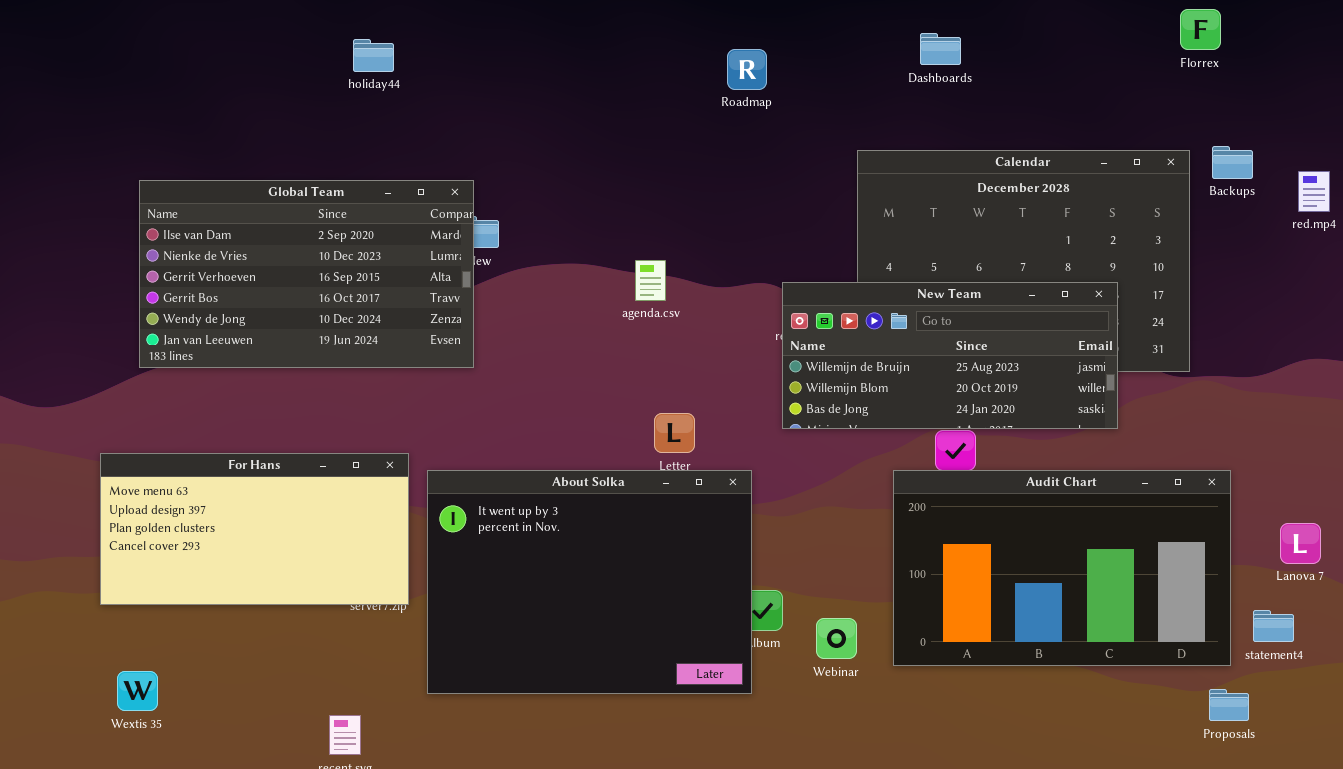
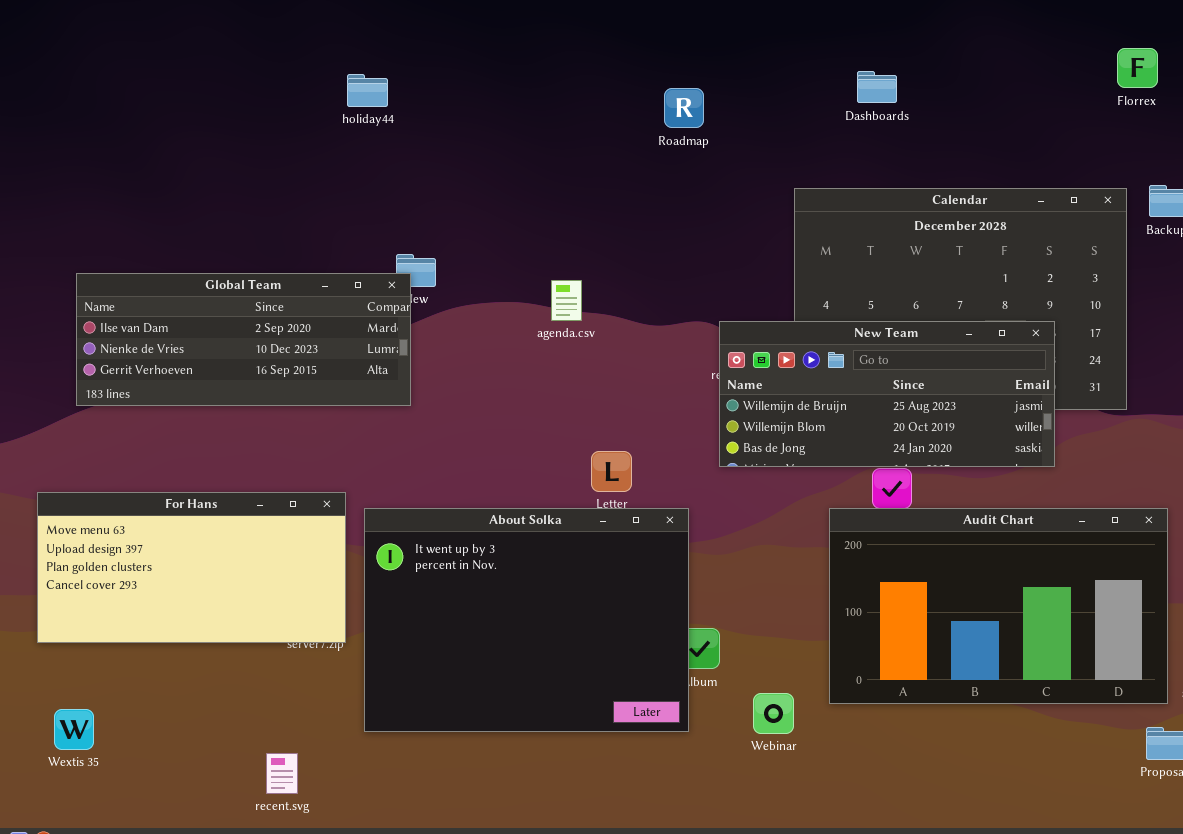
holiday44: [353,39,394,72] -> [347,74,388,107], moved
Global Team: [139,180,474,368] -> [76,273,411,406], resized
agenda.csv: [635,260,666,301] -> [551,280,582,321], moved
Webinar: [816,618,857,659] -> [753,693,794,734], moved

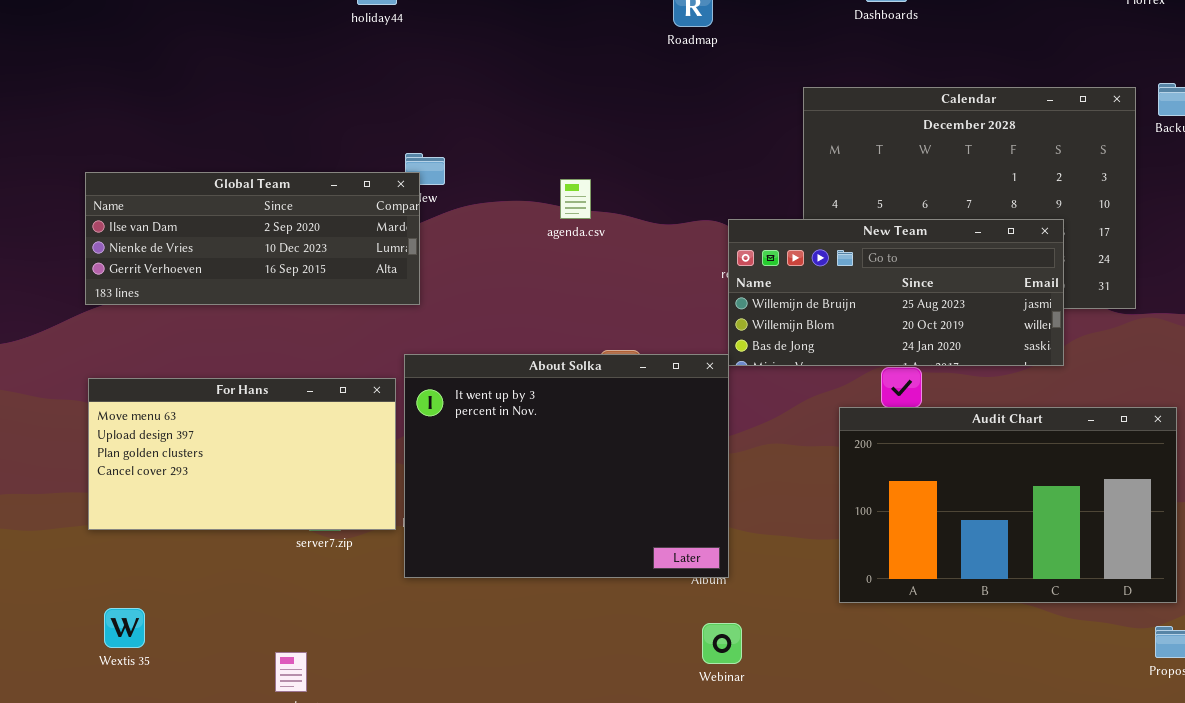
For Hans: [37,492,346,643] -> [88,378,396,530], moved
About Solka: [364,508,689,732] -> [404,354,729,578], moved
Webinar: [753,693,794,734] -> [702,623,742,664], moved
Wextis 35: [54,709,94,750] -> [104,608,145,648], moved

